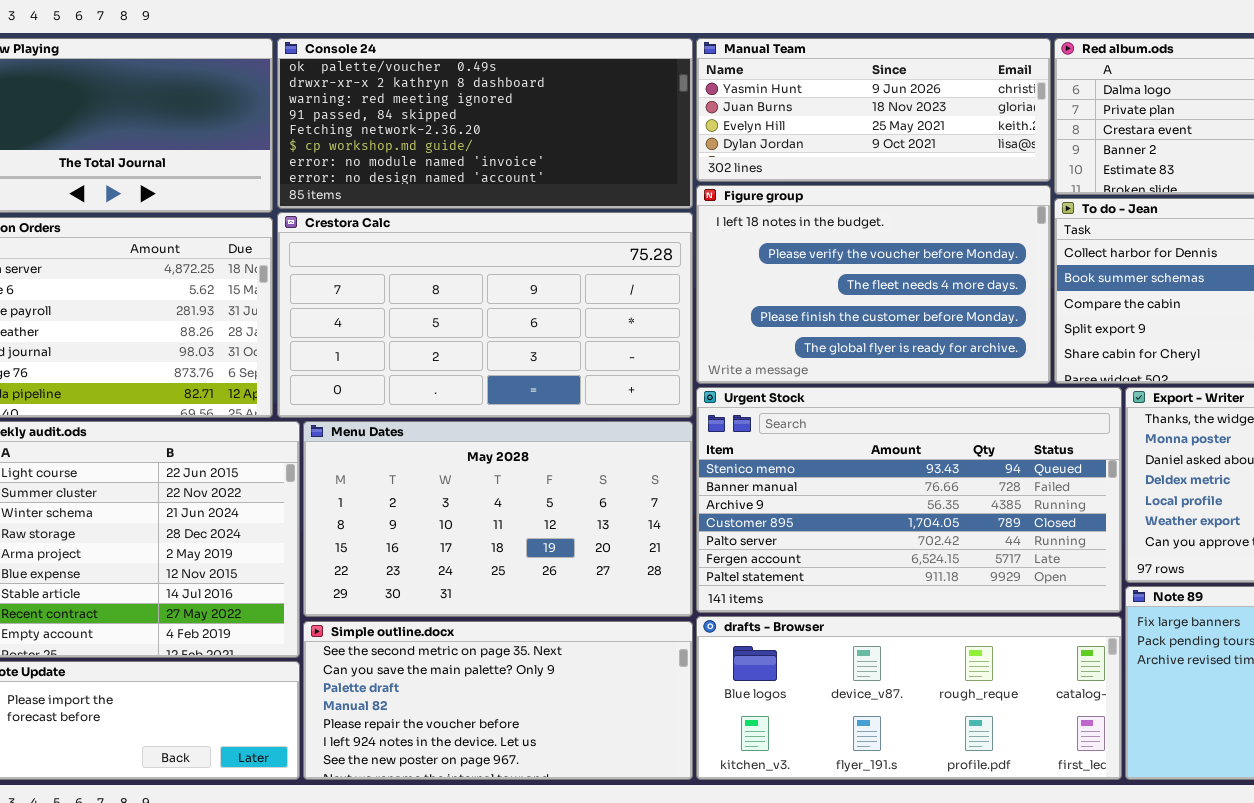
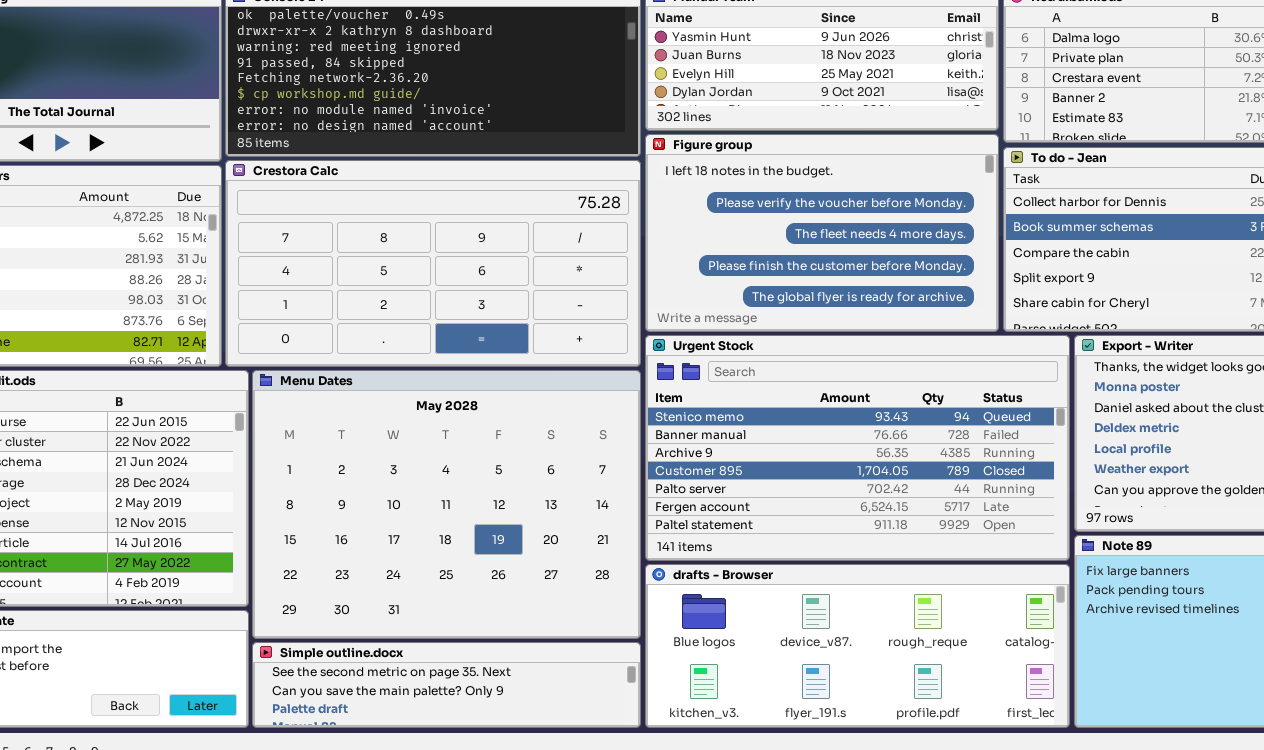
Menu Dates: [303,421,693,617] -> [252,370,641,639], resized
Simple outline.docx: [303,621,693,780] -> [252,642,641,728], resized

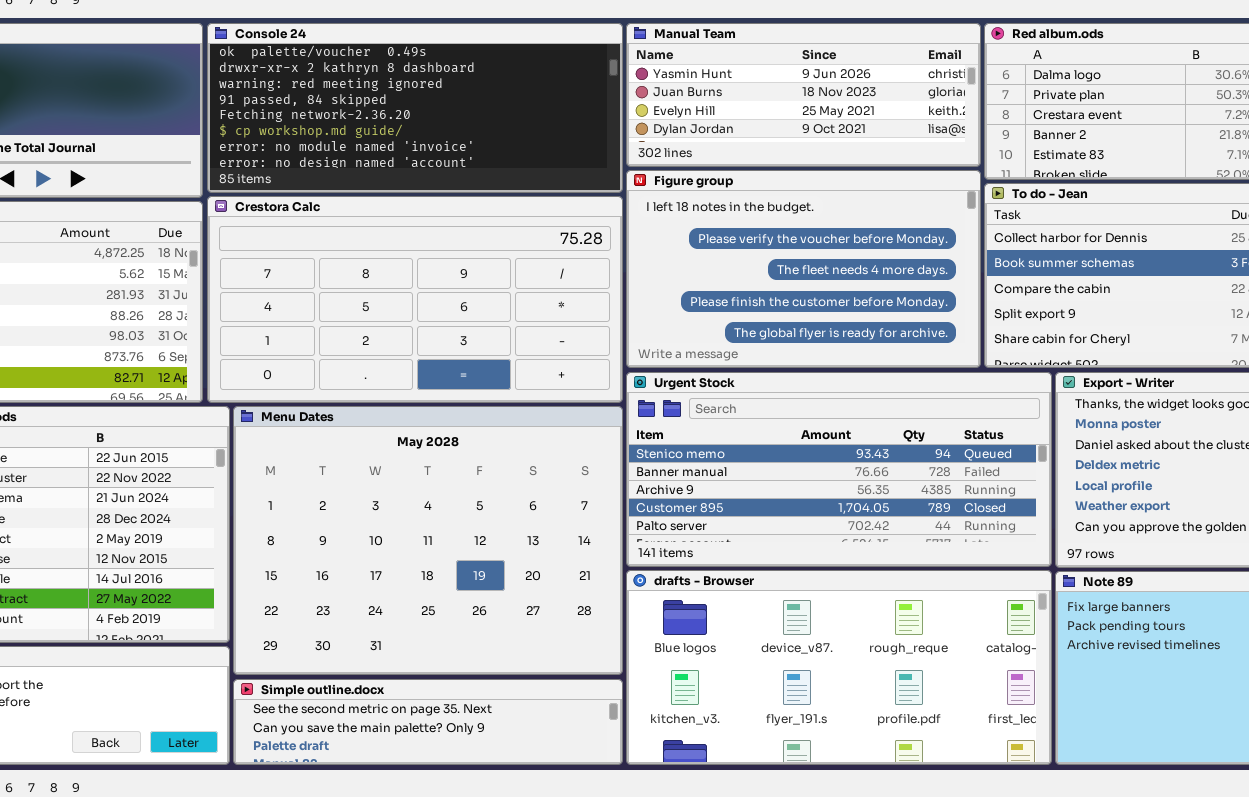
Urgent Stock: [645,335,1070,561] -> [626,372,1052,567], resized
drafts - Browser: [645,564,1070,728] -> [626,570,1052,765], resized

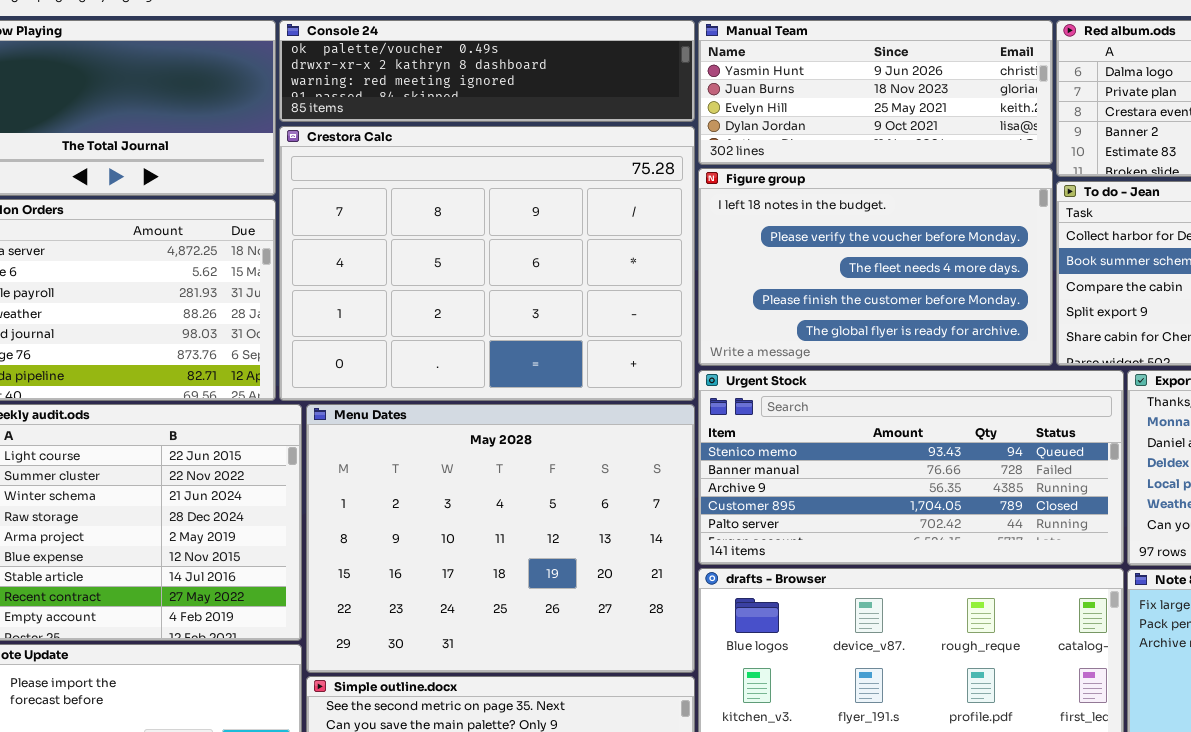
Console 24: [207,23,623,193] -> [279,20,695,122], resized
Crestora Calc: [207,196,623,403] -> [279,126,695,401], resized

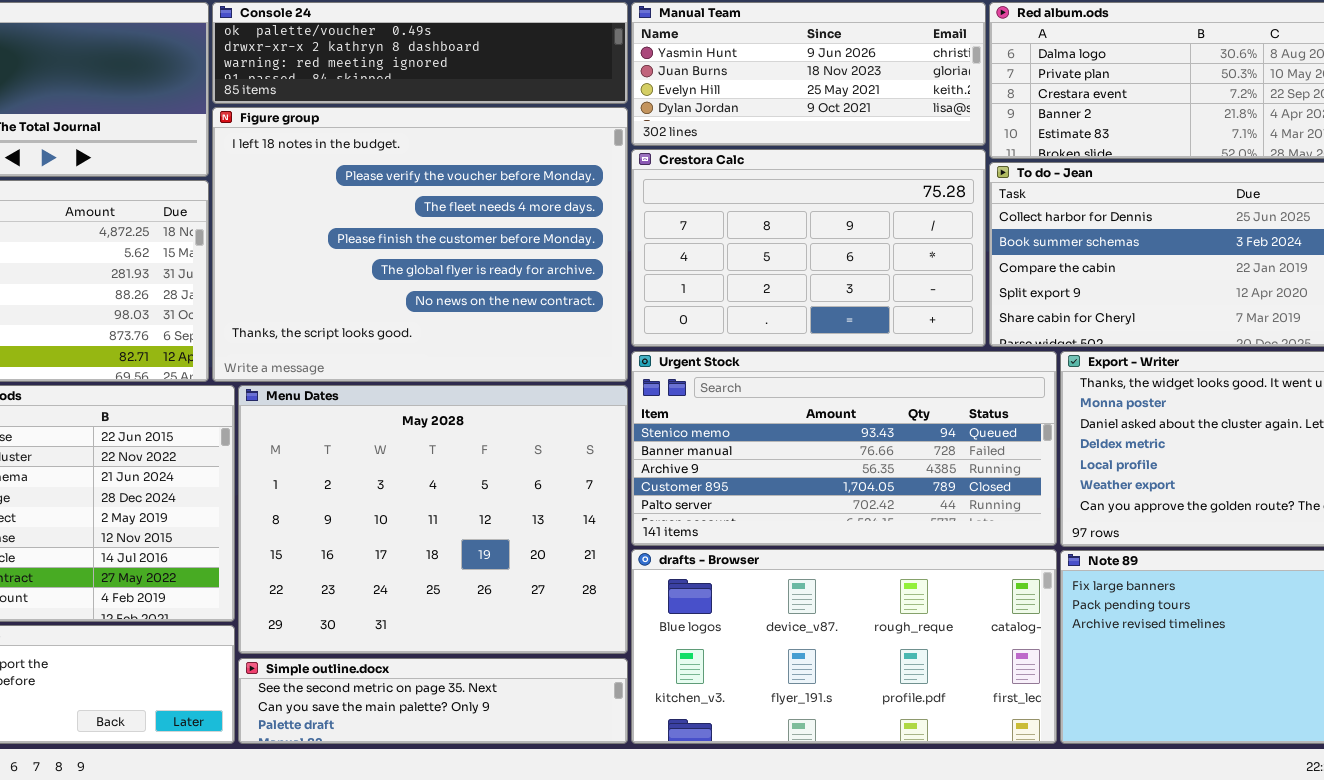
Crestora Calc: [279,126,695,401] -> [631,149,986,347], moved, resized
Figure group: [698,168,1053,366] -> [212,107,628,382], moved, resized

